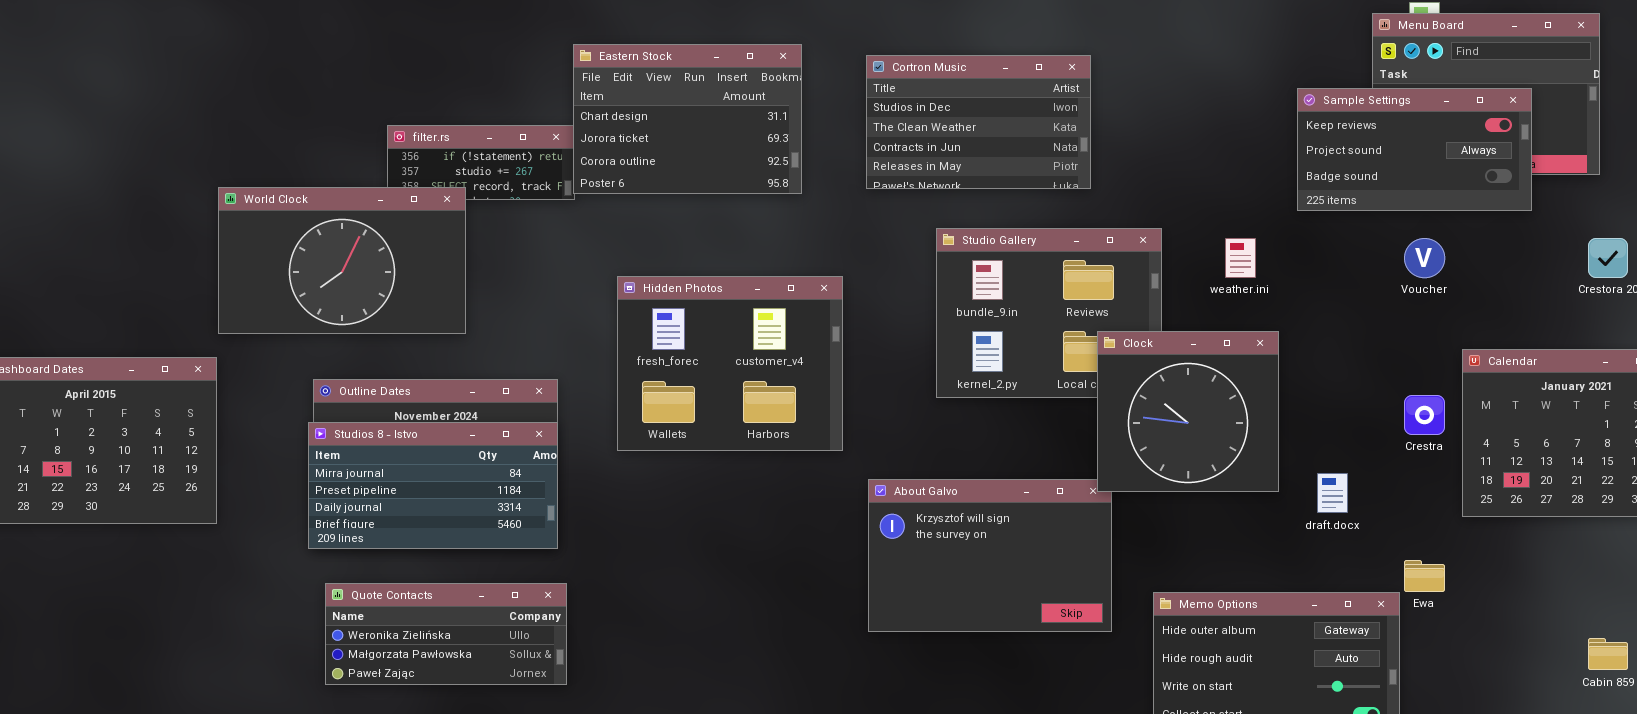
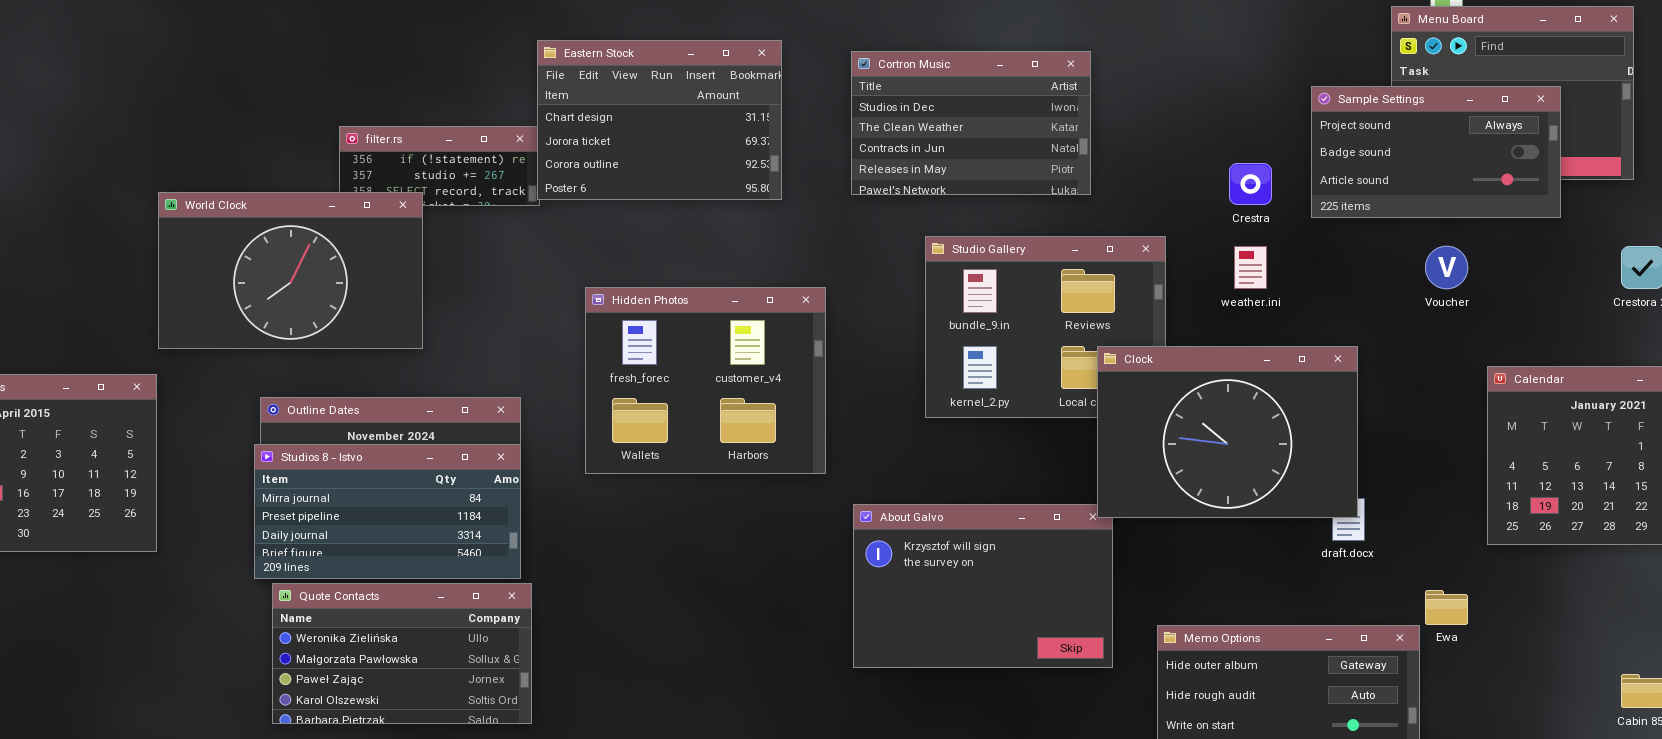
Sample Settings: [1297,88,1532,211] -> [1311,86,1561,218], scrolled down 1 row
Clock: [1097,331,1279,492] -> [1097,346,1358,518], resized
Crestra: [1404,395,1445,435] -> [1229,163,1272,205], moved
Quote Contacts: [325,583,567,685] -> [272,583,532,724], resized

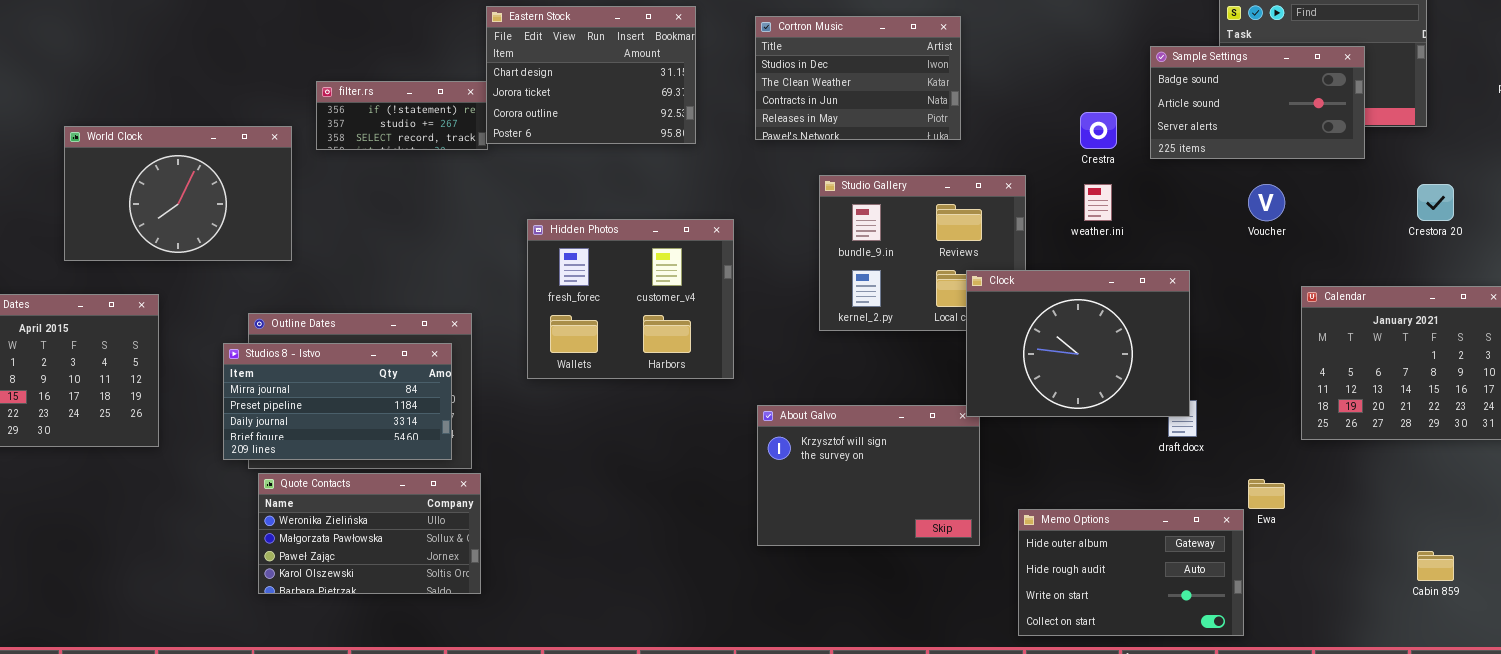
Sample Settings: [1311,86,1561,218] -> [1150,46,1365,159], scrolled down 1 row
World Clock: [158,192,423,349] -> [64,126,292,261], moved
Studios 8 - Istvo: [254,444,521,579] -> [223,343,452,460], moved

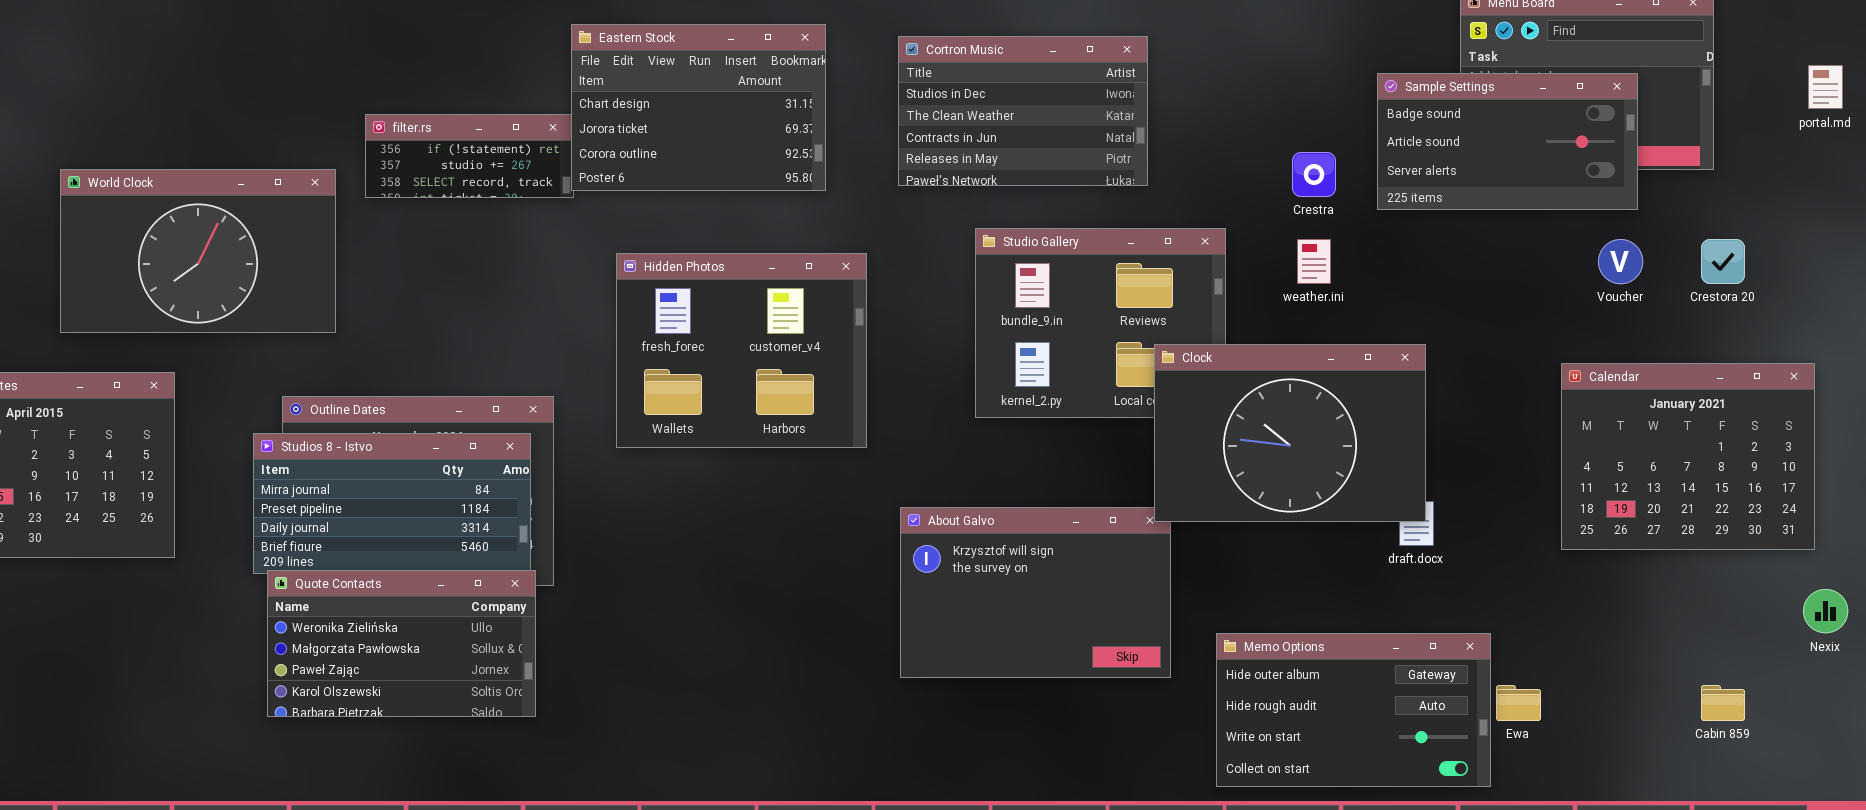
Voucher: [1248,184,1285,221] -> [1598,239,1643,284], moved
Hidden Photos: [527,219,734,379] -> [616,253,867,448], moved
Quote Contacts: [258,473,481,594] -> [267,570,536,717], moved
Ewa: [1248,479,1285,509] -> [1496,685,1541,721], moved

